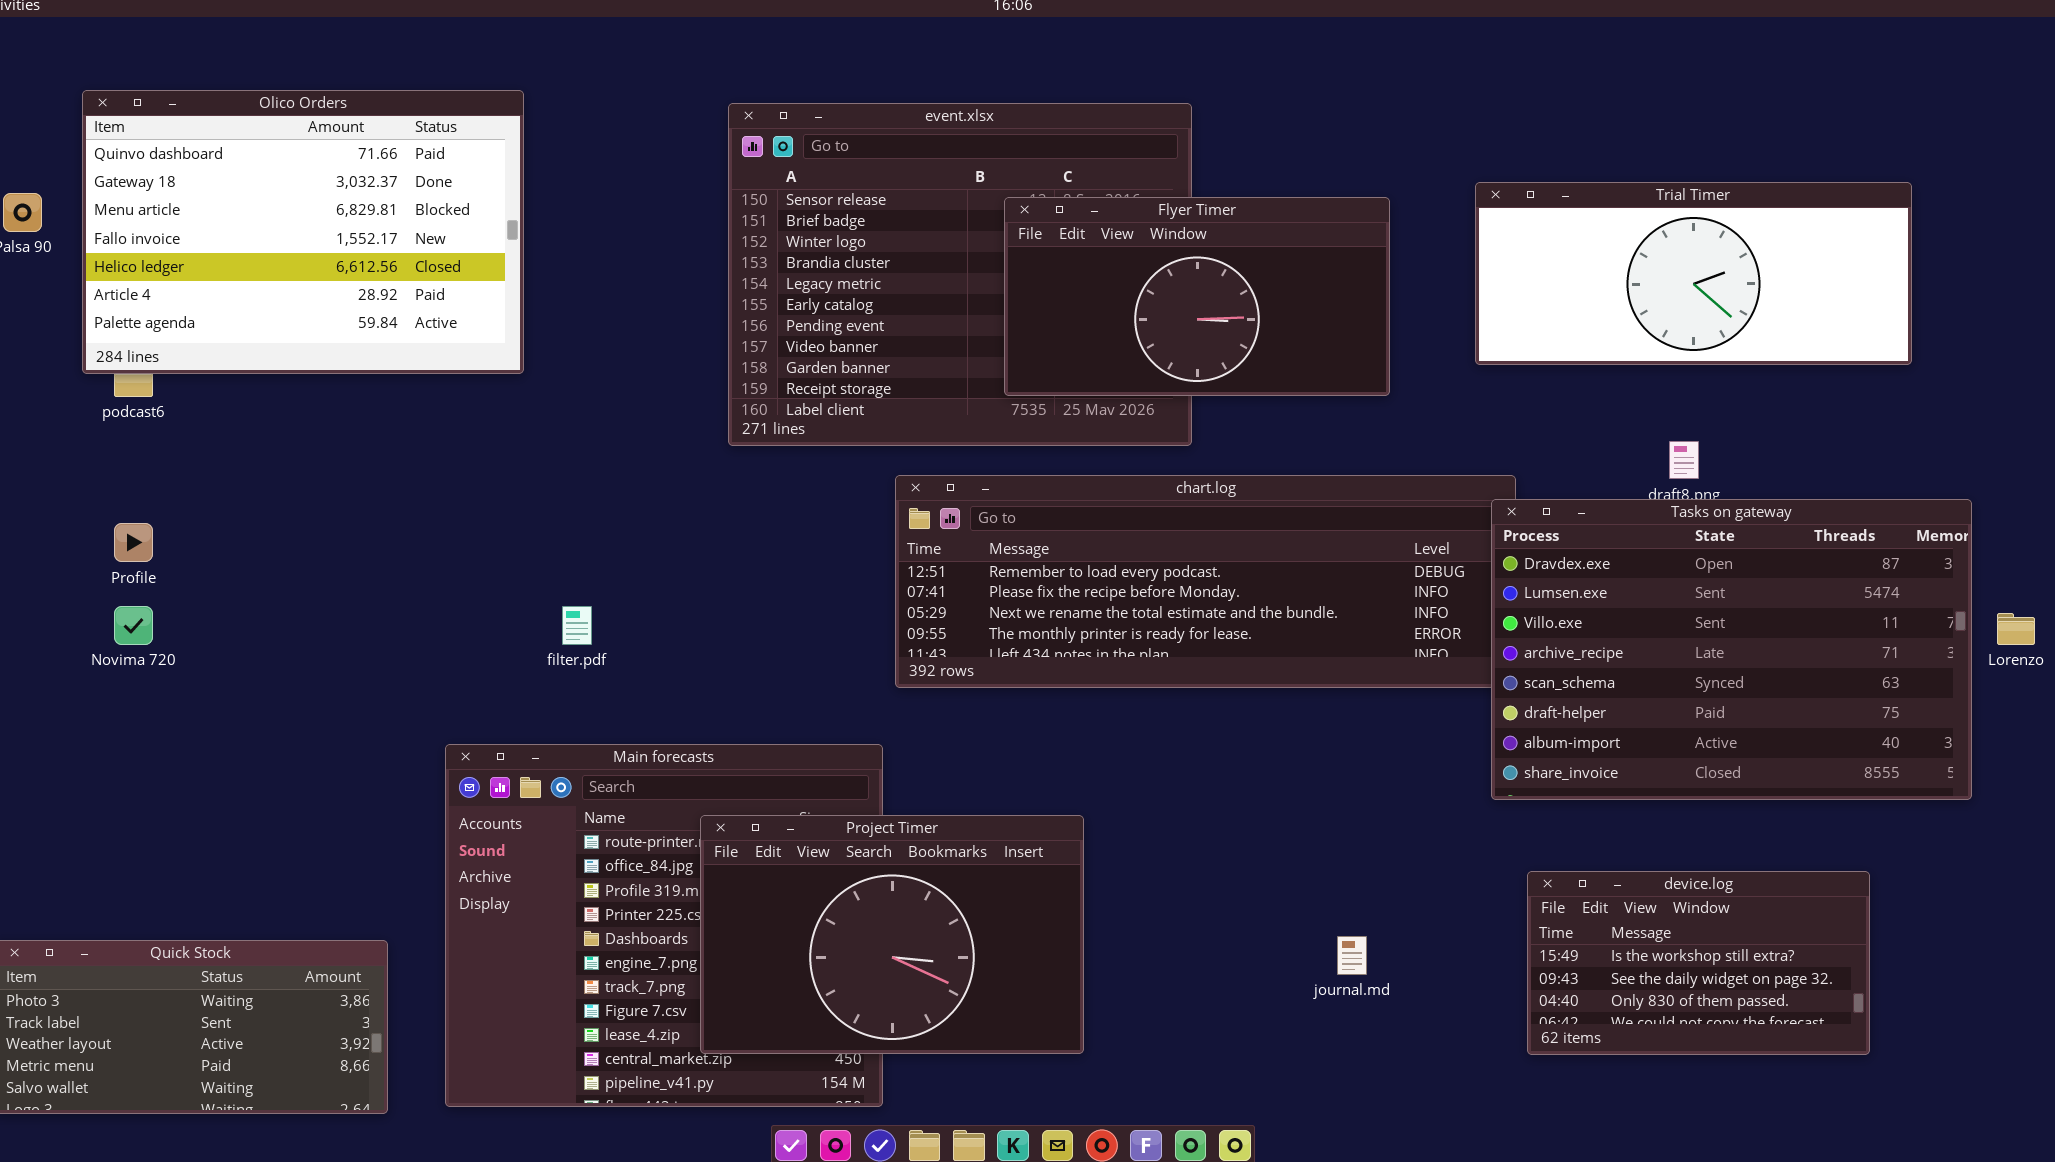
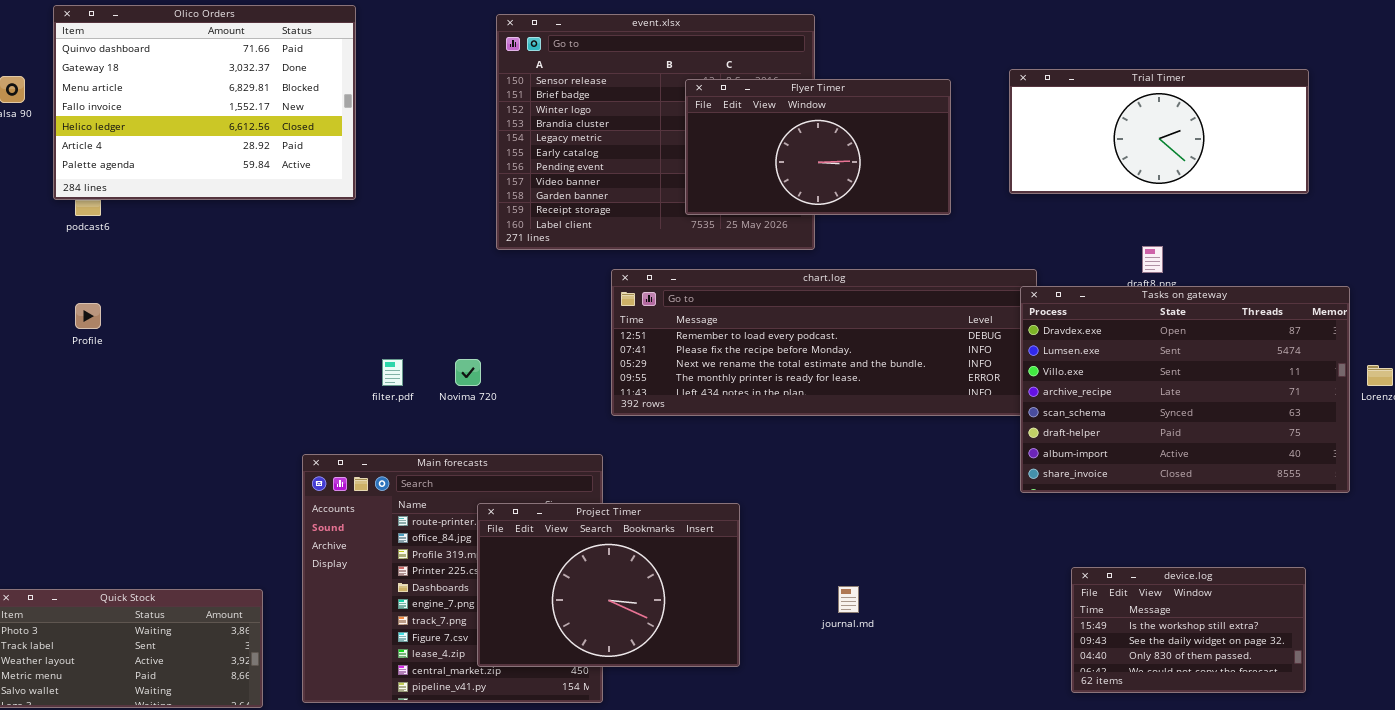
Novima 720: [114,606,153,645] -> [455,359,481,386], moved
device.log: [1527,871,1870,1055] -> [1071,567,1306,693], moved
journal.md: [1337,936,1367,975] -> [838,586,859,613], moved

